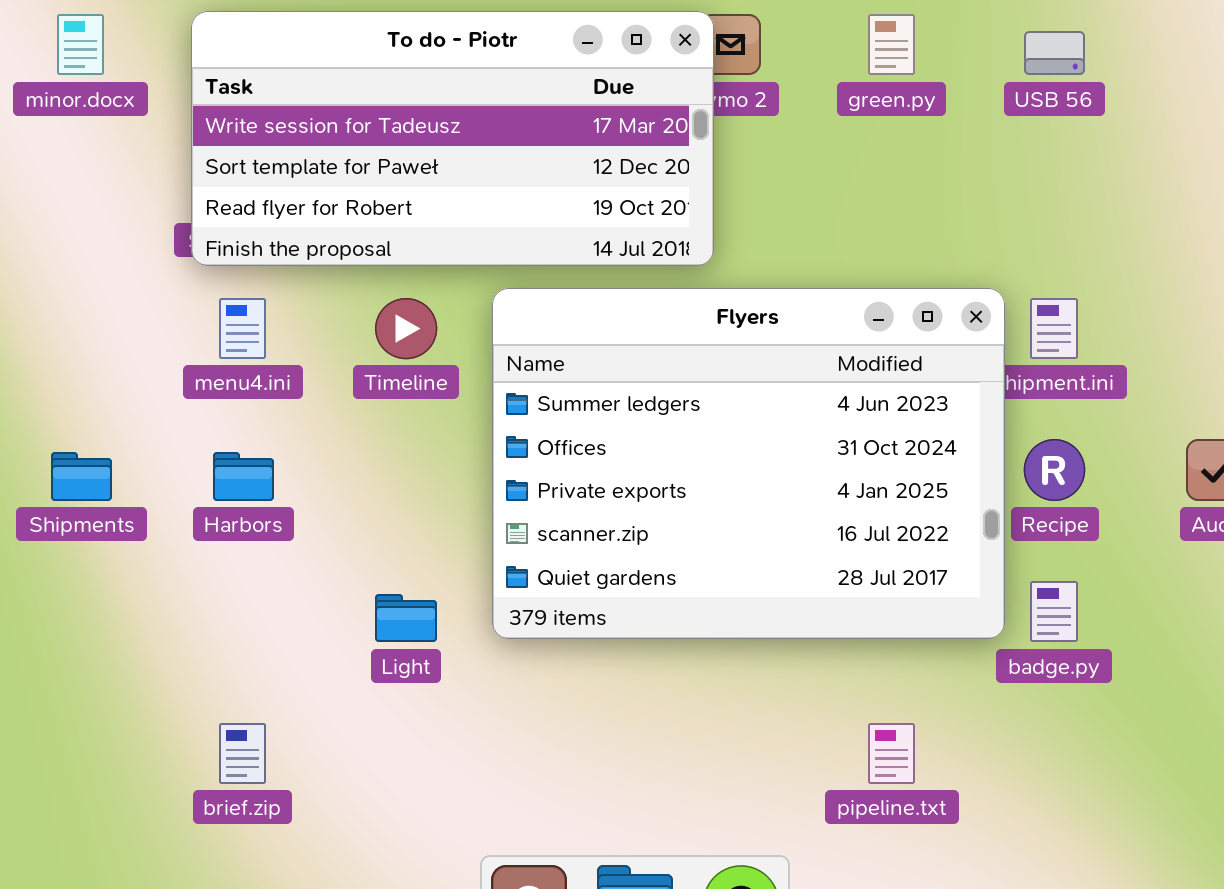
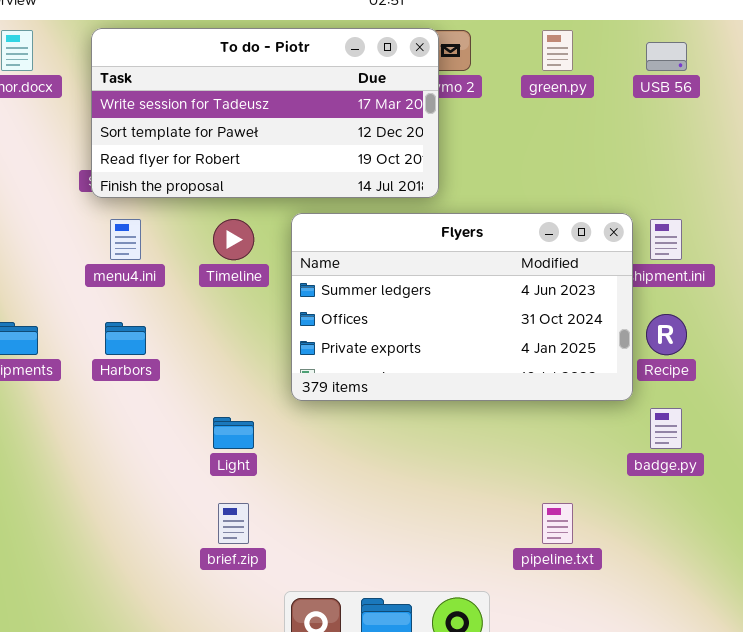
Flyers: [492,288,1005,639] -> [291,213,633,401], resized
brief.zip: [219,723,266,784] -> [218,503,249,544], moved

